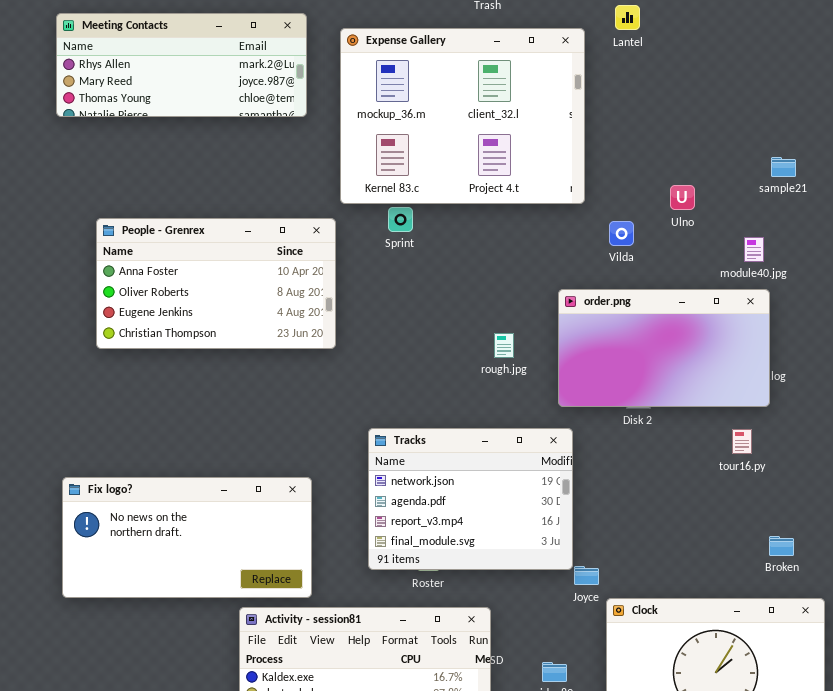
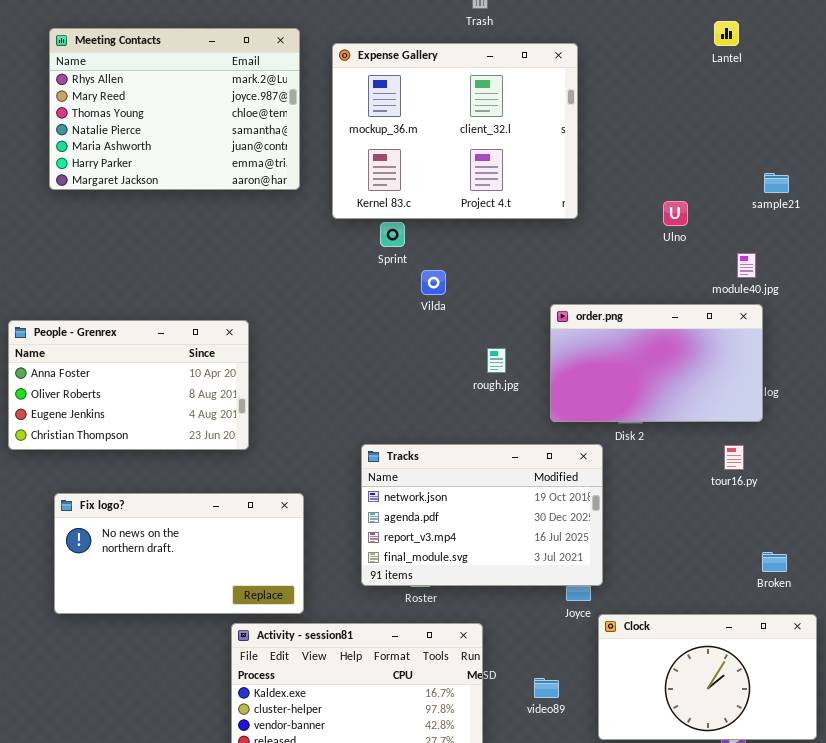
Lantel: [615,5,640,30] -> [714,21,739,46], moved
Meeting Contacts: [56,13,307,117] -> [49,28,300,190], resized
People - Grenrex: [96,218,336,349] -> [8,320,249,450], moved
Vilda: [609,221,634,246] -> [421,270,446,295], moved
Tracks: [368,428,573,570] -> [361,444,603,586], resized

